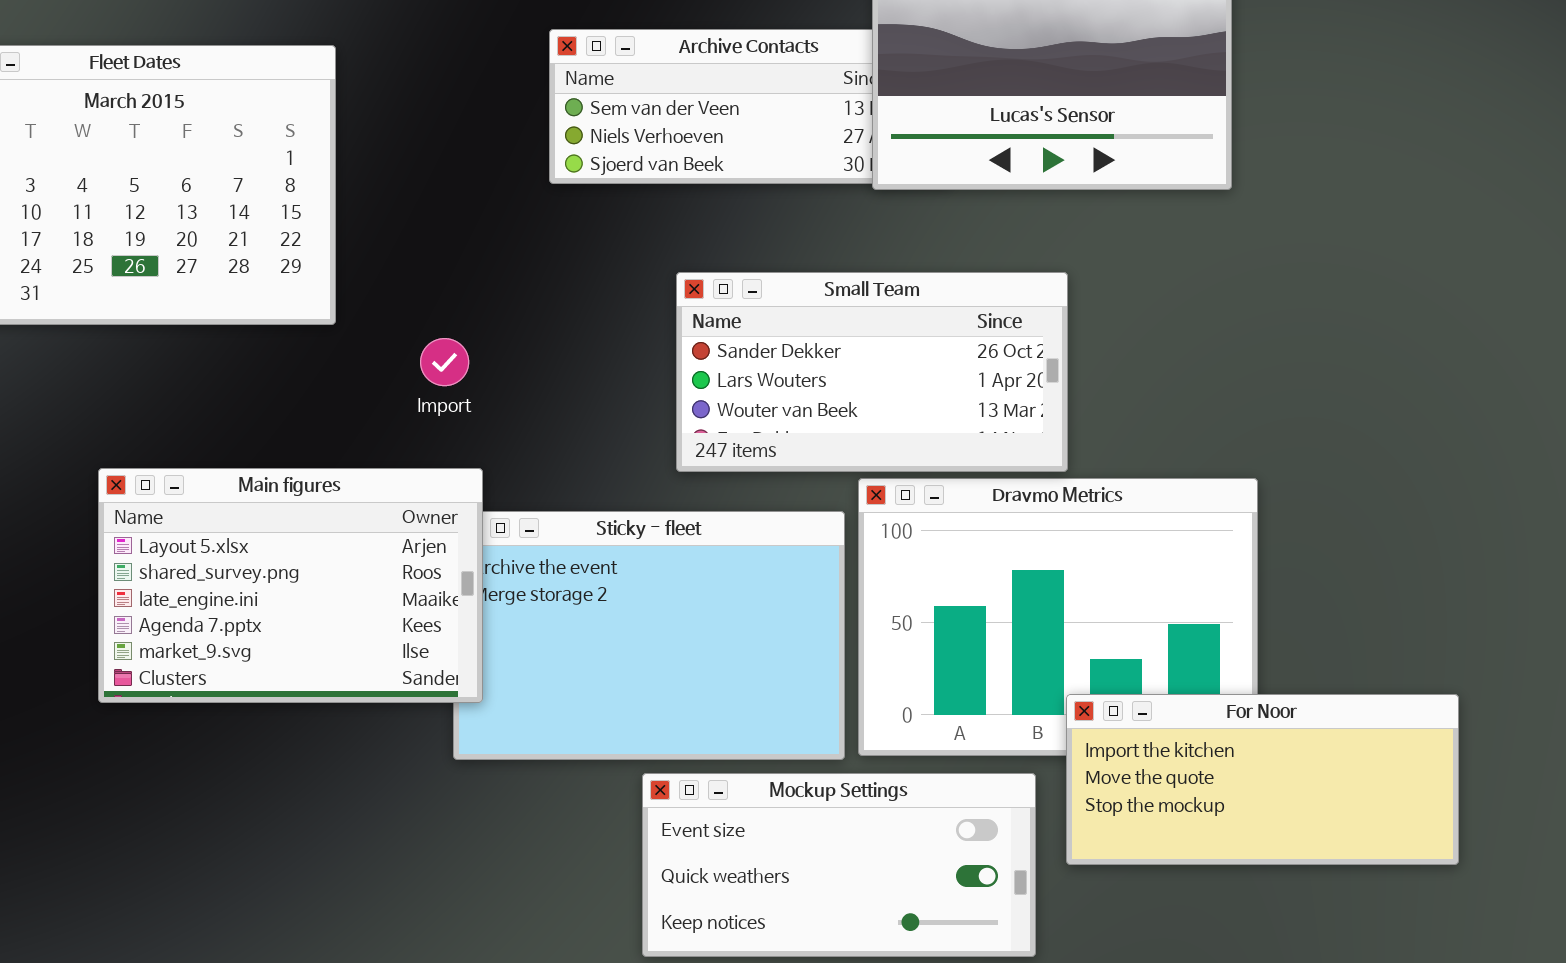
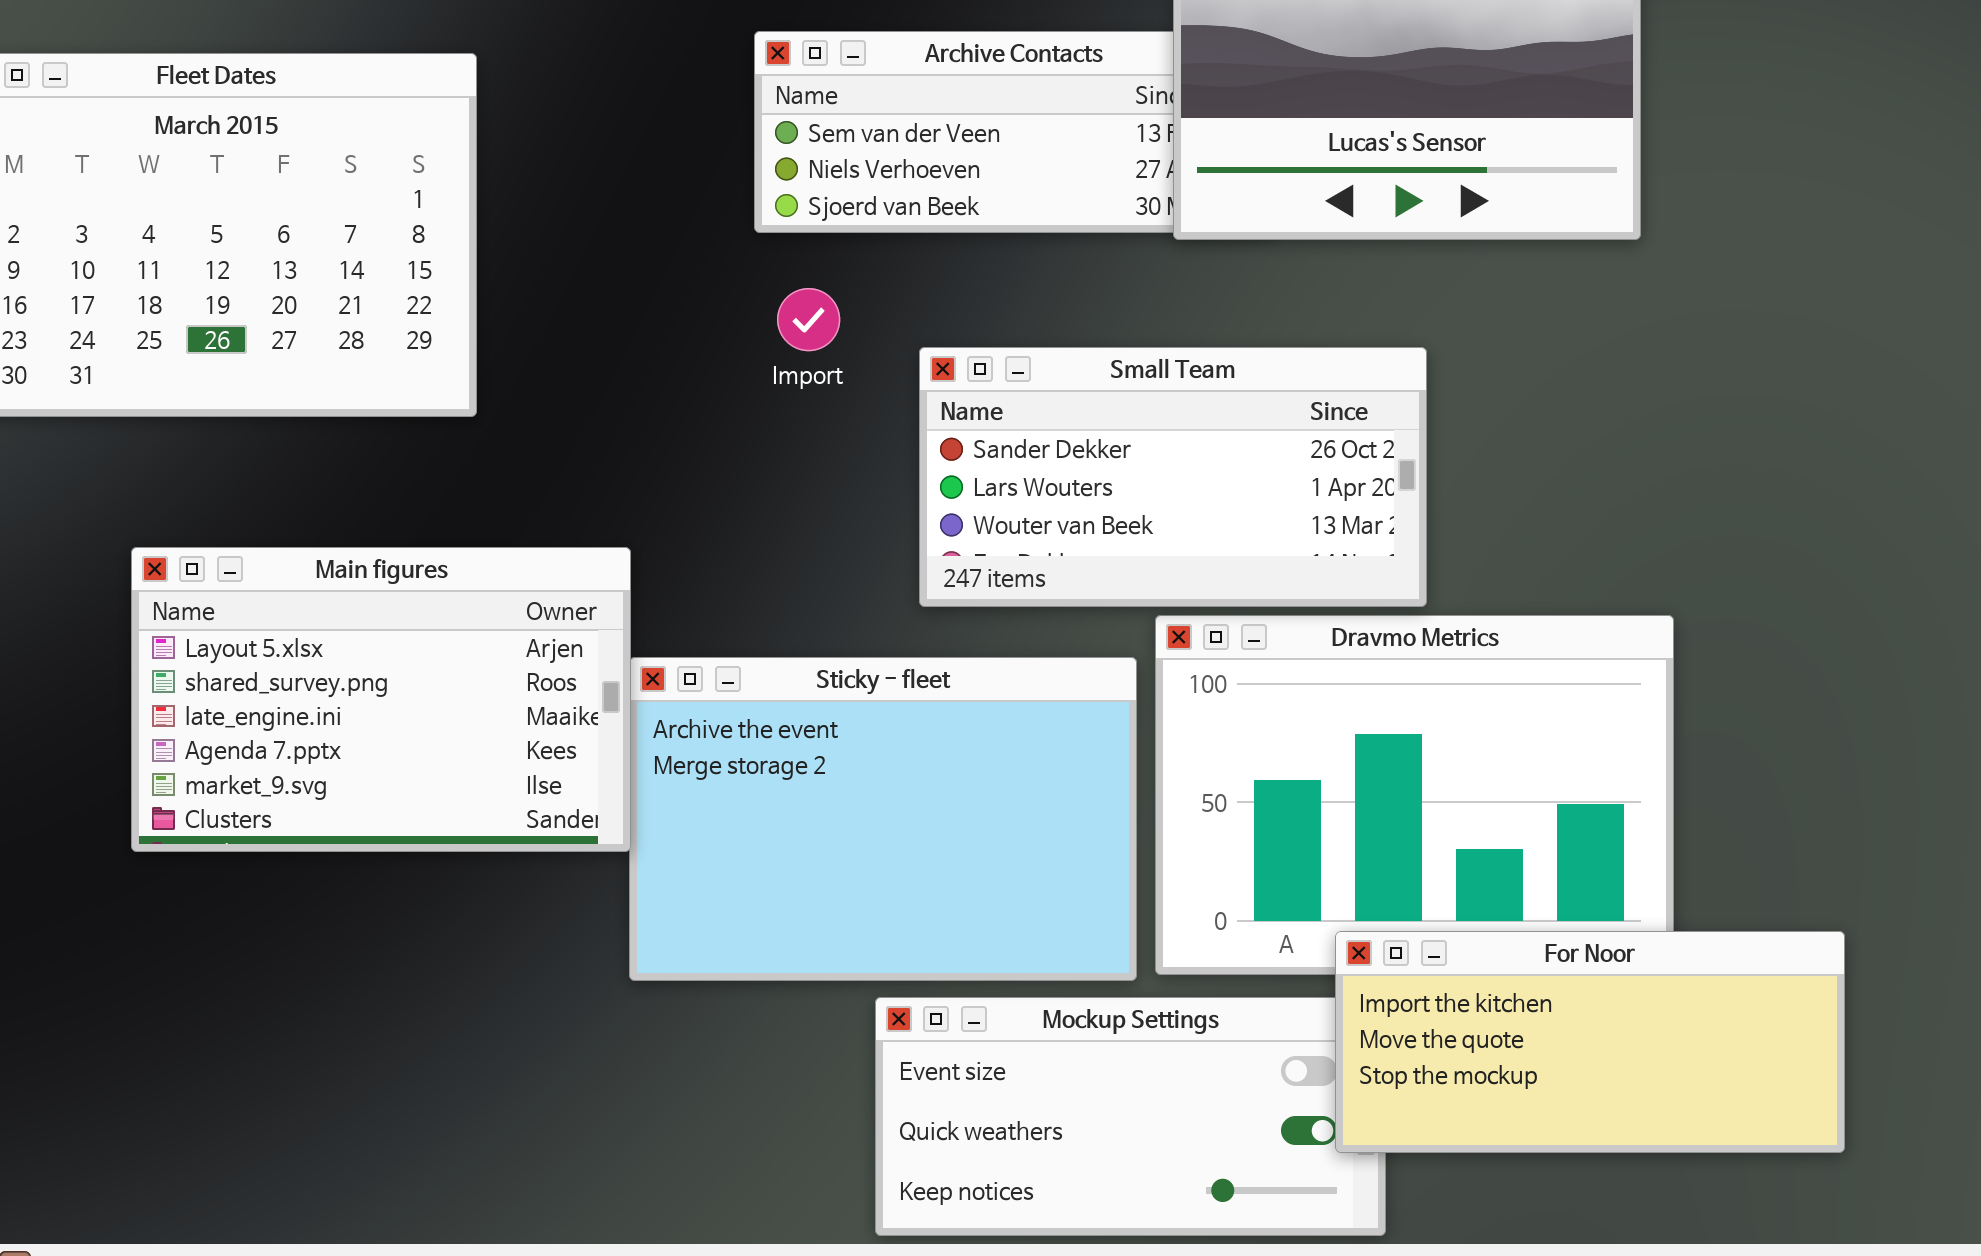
Import: [420,338,469,386] -> [777,288,840,351], moved
Main figures: [98,468,483,703] -> [131,547,631,852], moved
For Noor: [1066,694,1459,865] -> [1335,931,1845,1153], moved

